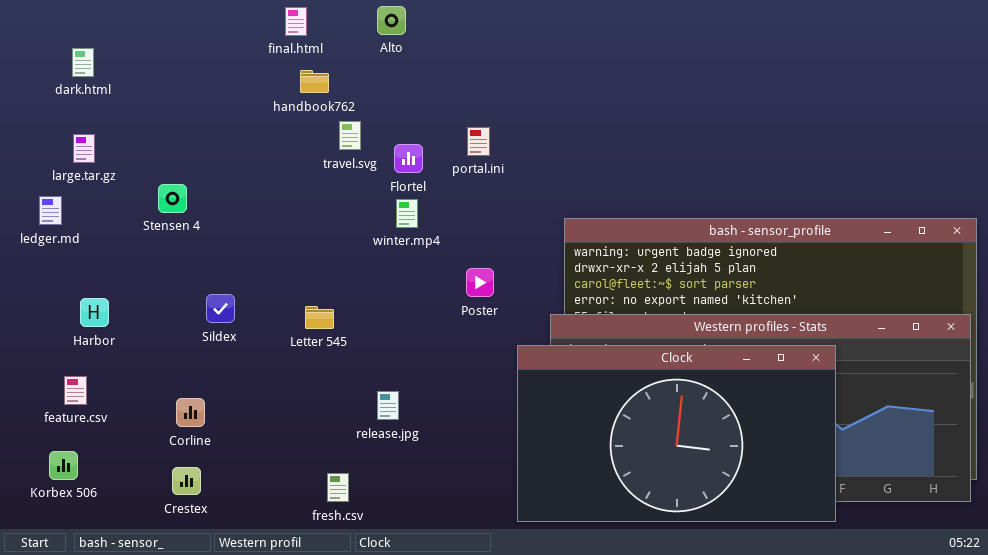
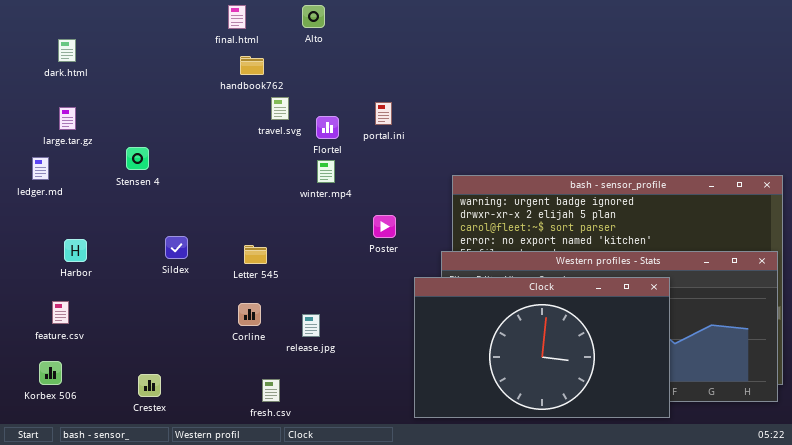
Corline: [176,398,205,427] -> [238,303,261,326], moved

